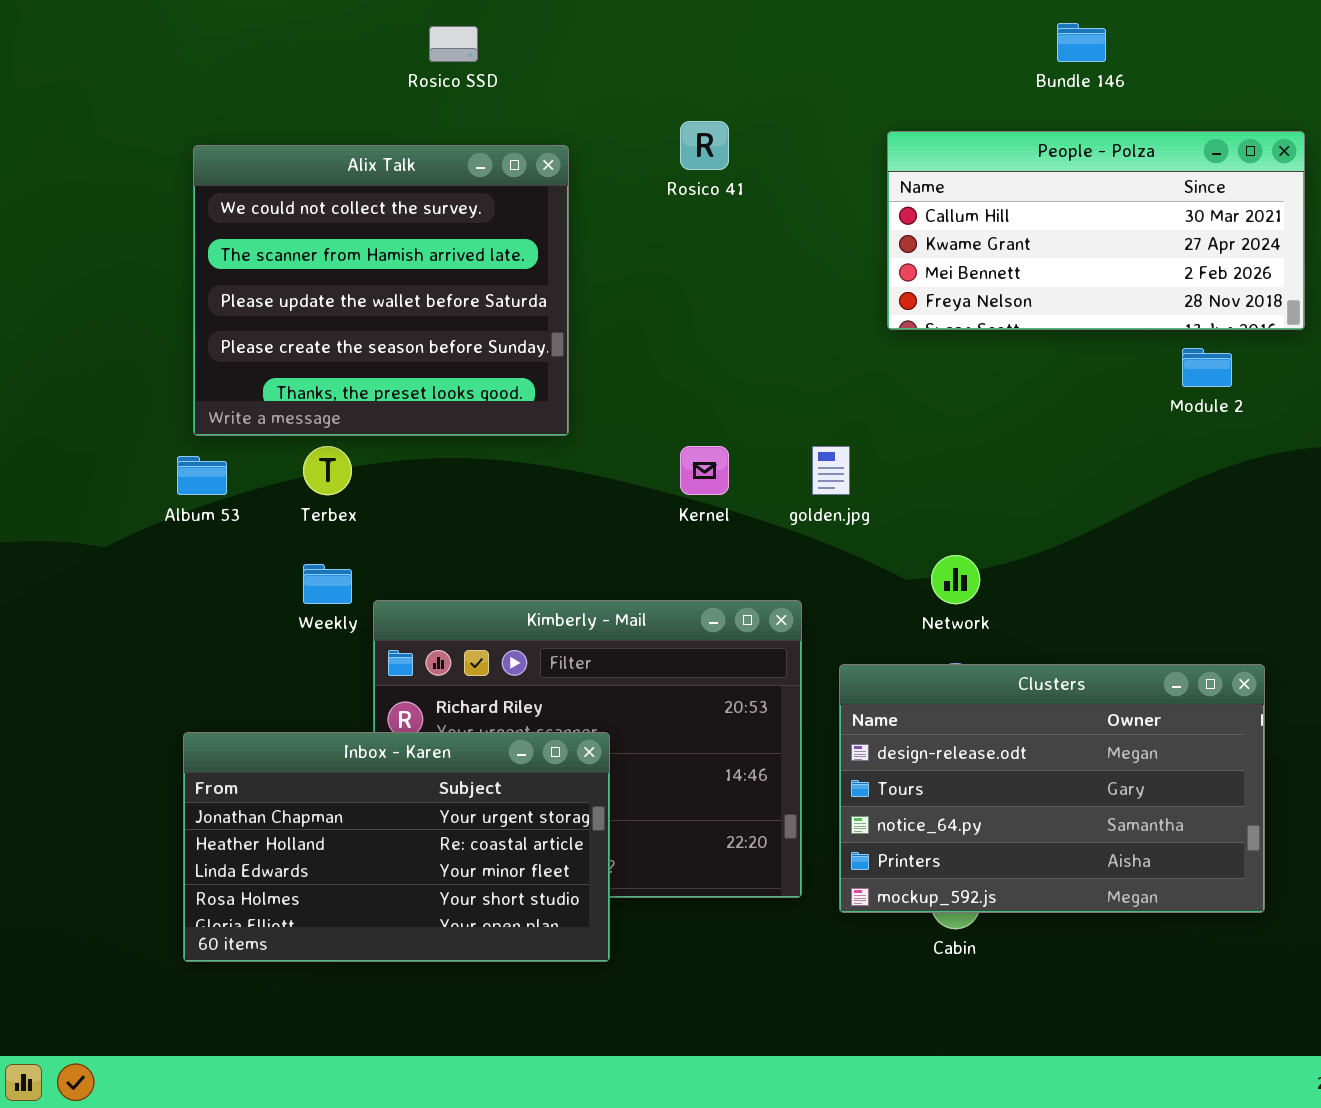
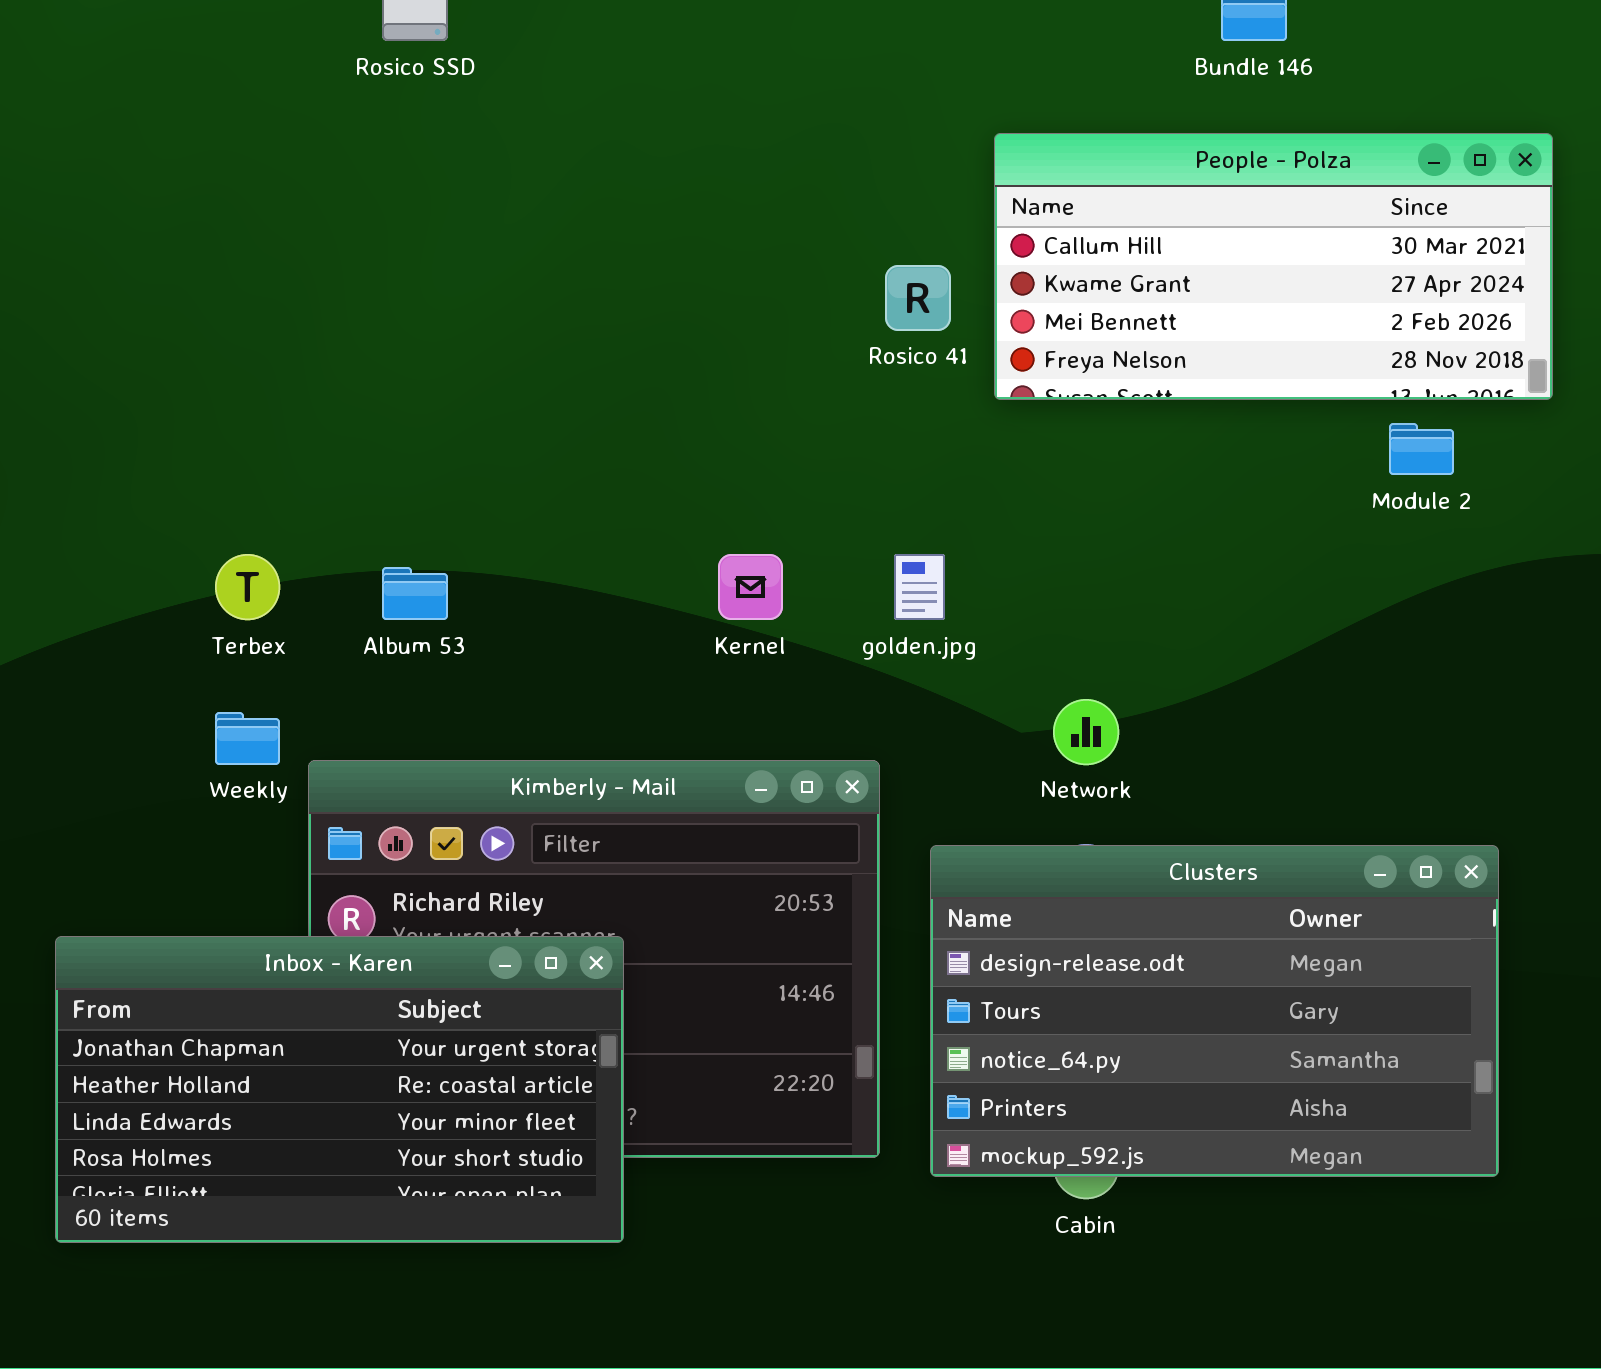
Rosico 41: [680,121,729,170] -> [885,265,951,331], moved
Alix Talk: [193,145,569,436] -> none, closed
Album 53: [177,456,227,495] -> [382,567,448,620], moved

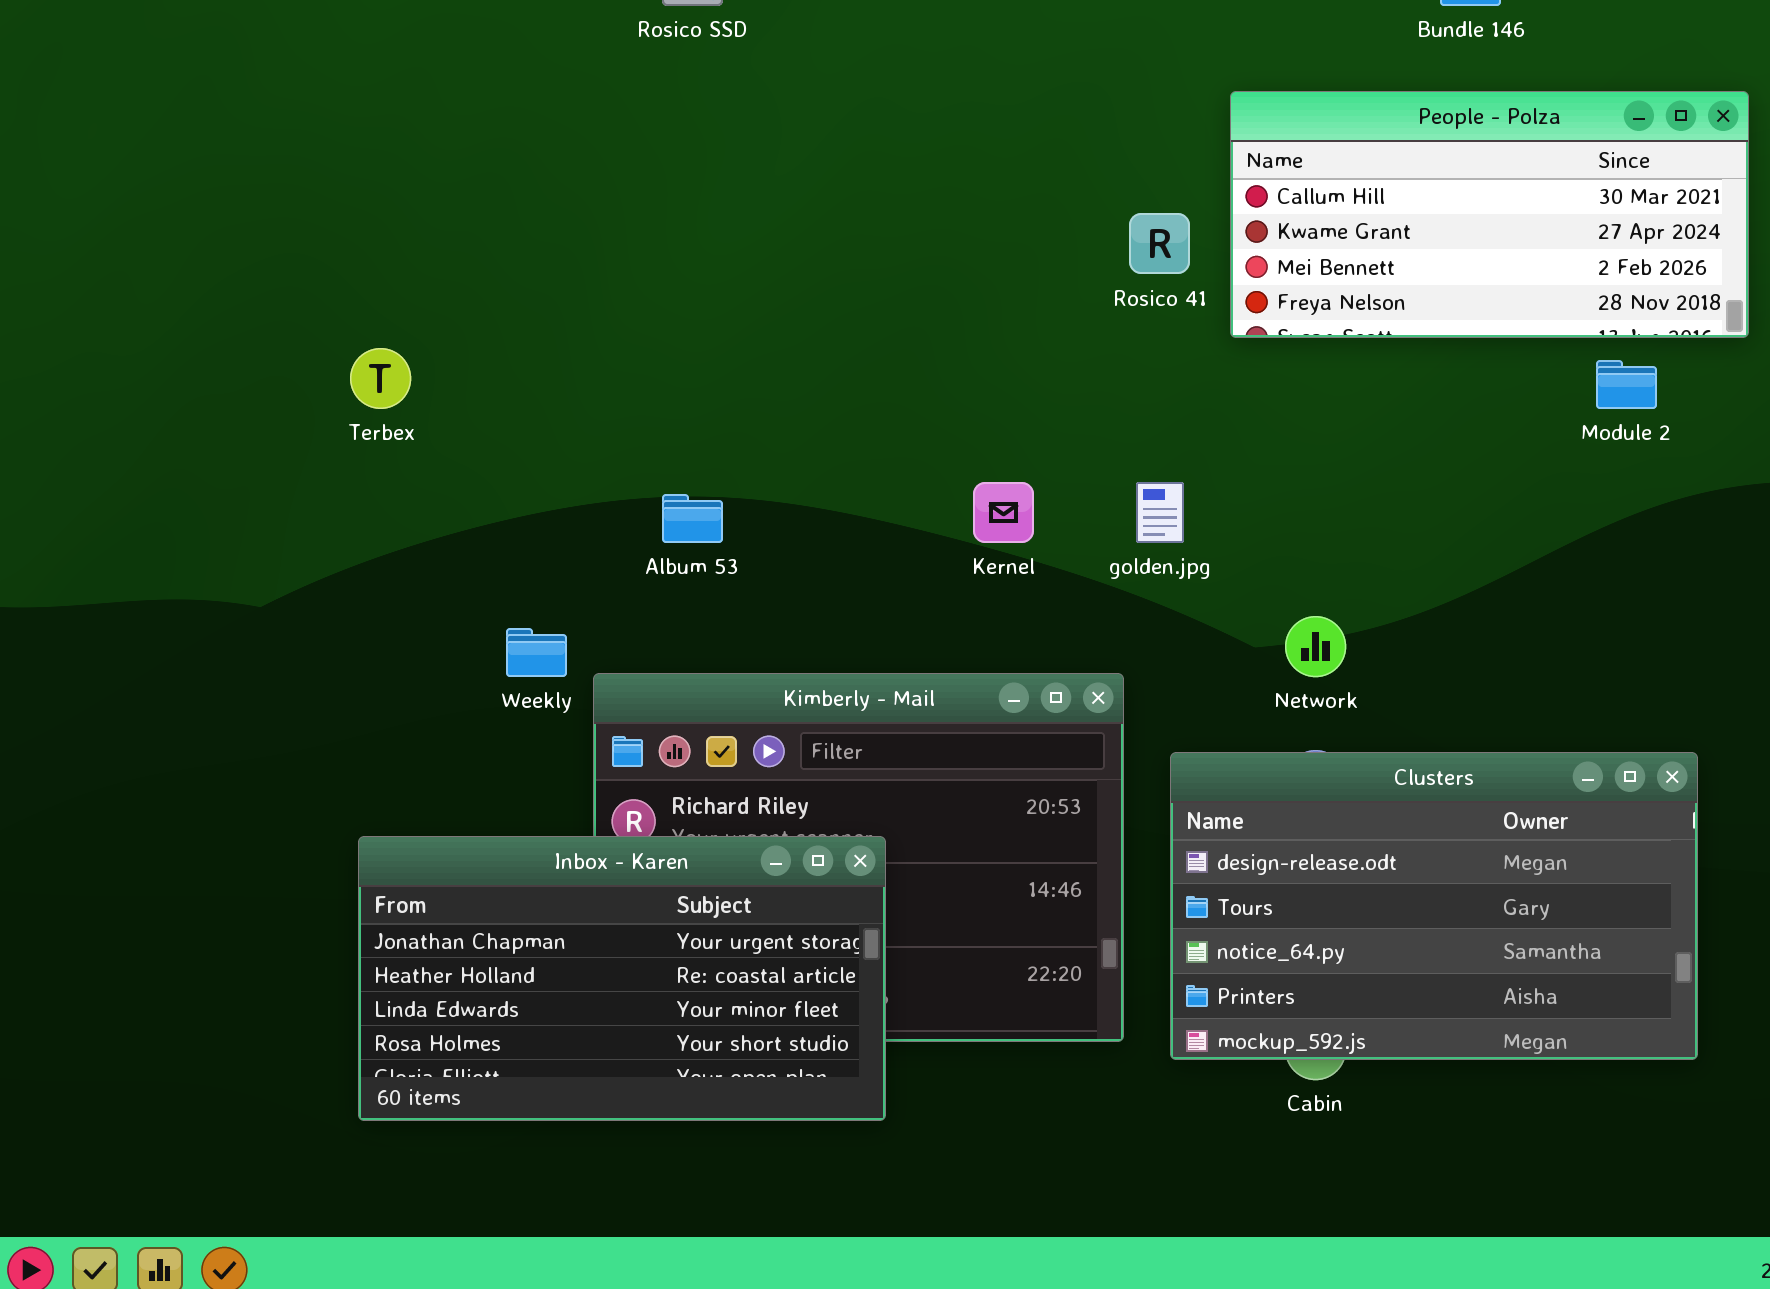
Terbex: [215,554,280,620] -> [350,348,411,409], moved

